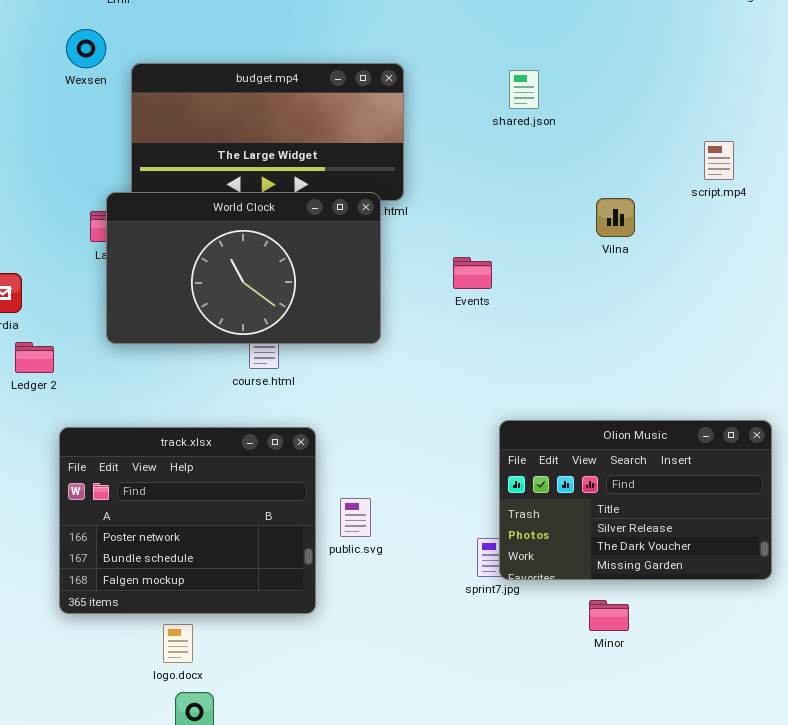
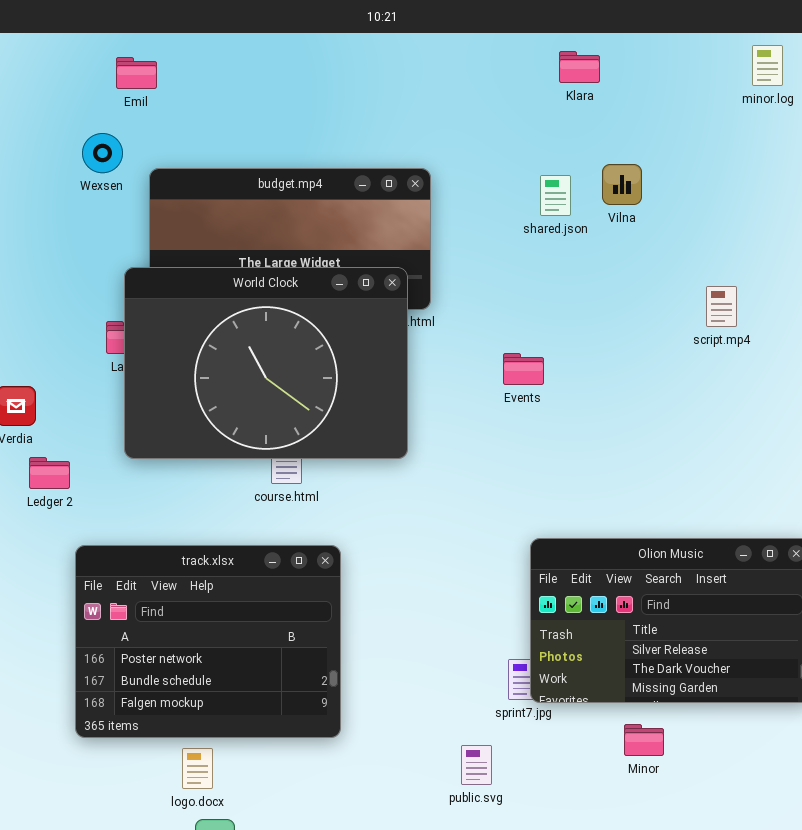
script.mp4: [704,141,734,180] -> [706,286,737,327], moved
World Clock: [106,192,381,344] -> [124,267,408,459], resized
Vilna: [596,198,635,237] -> [602,164,642,205], moved
Events: [453,257,492,289] -> [503,353,544,385], moved
public.svg: [340,498,371,537] -> [461,745,492,785], moved

